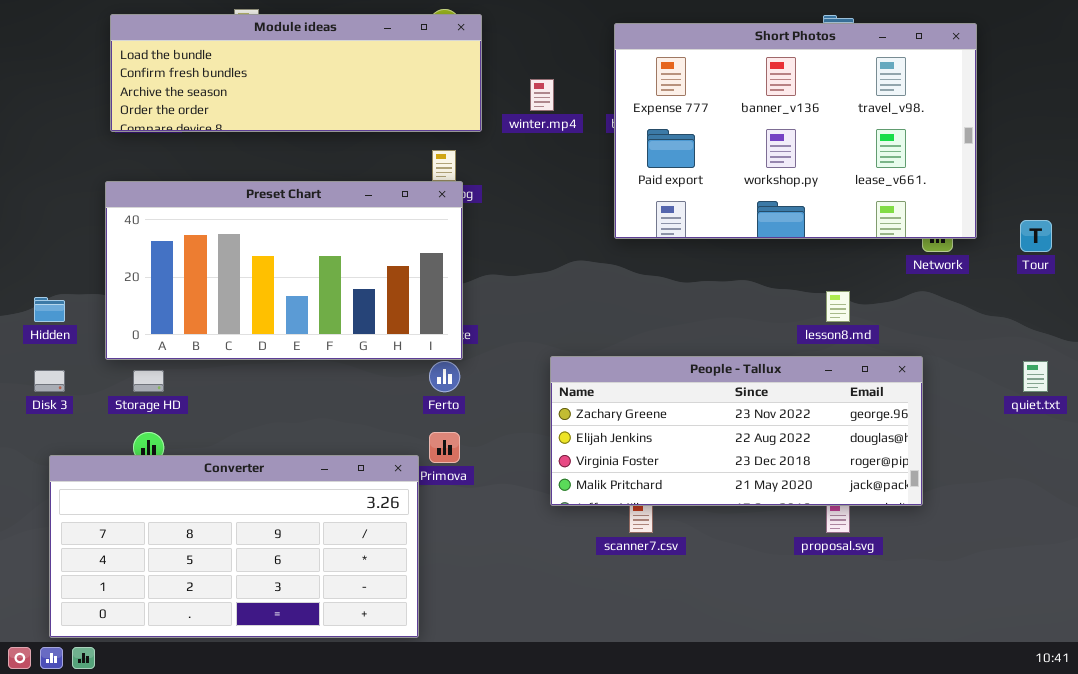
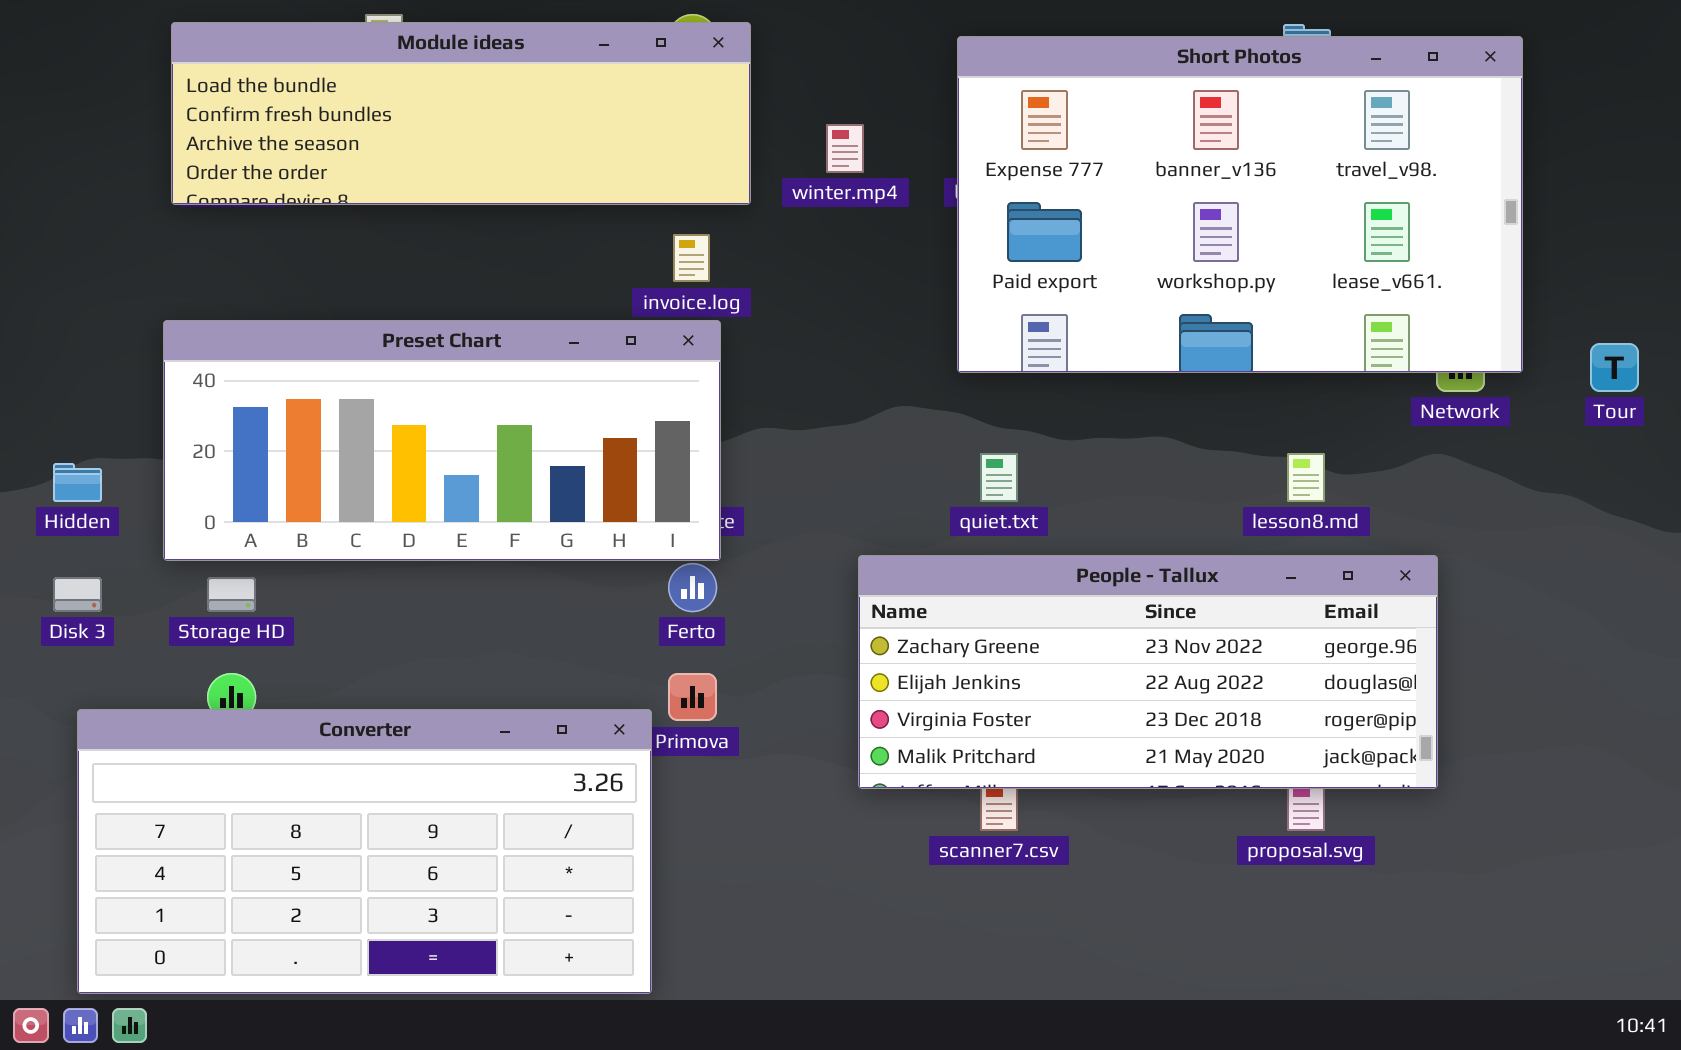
Preset Chart: [105,181,463,360] -> [163,320,721,561], resized
quiet.txt: [1023,361,1048,392] -> [980,453,1018,502], moved

